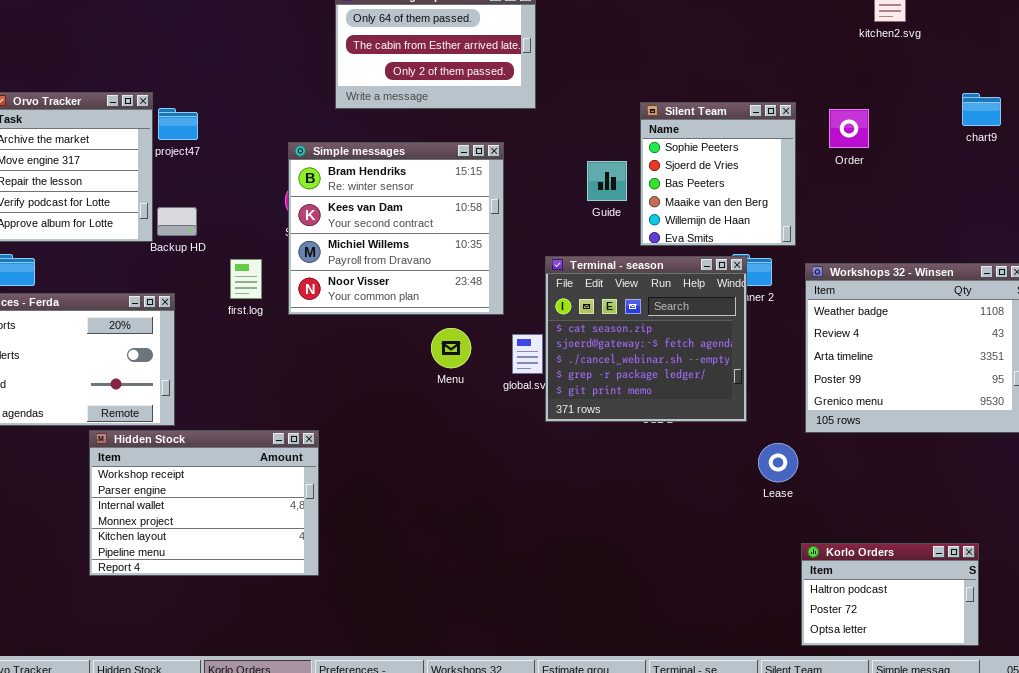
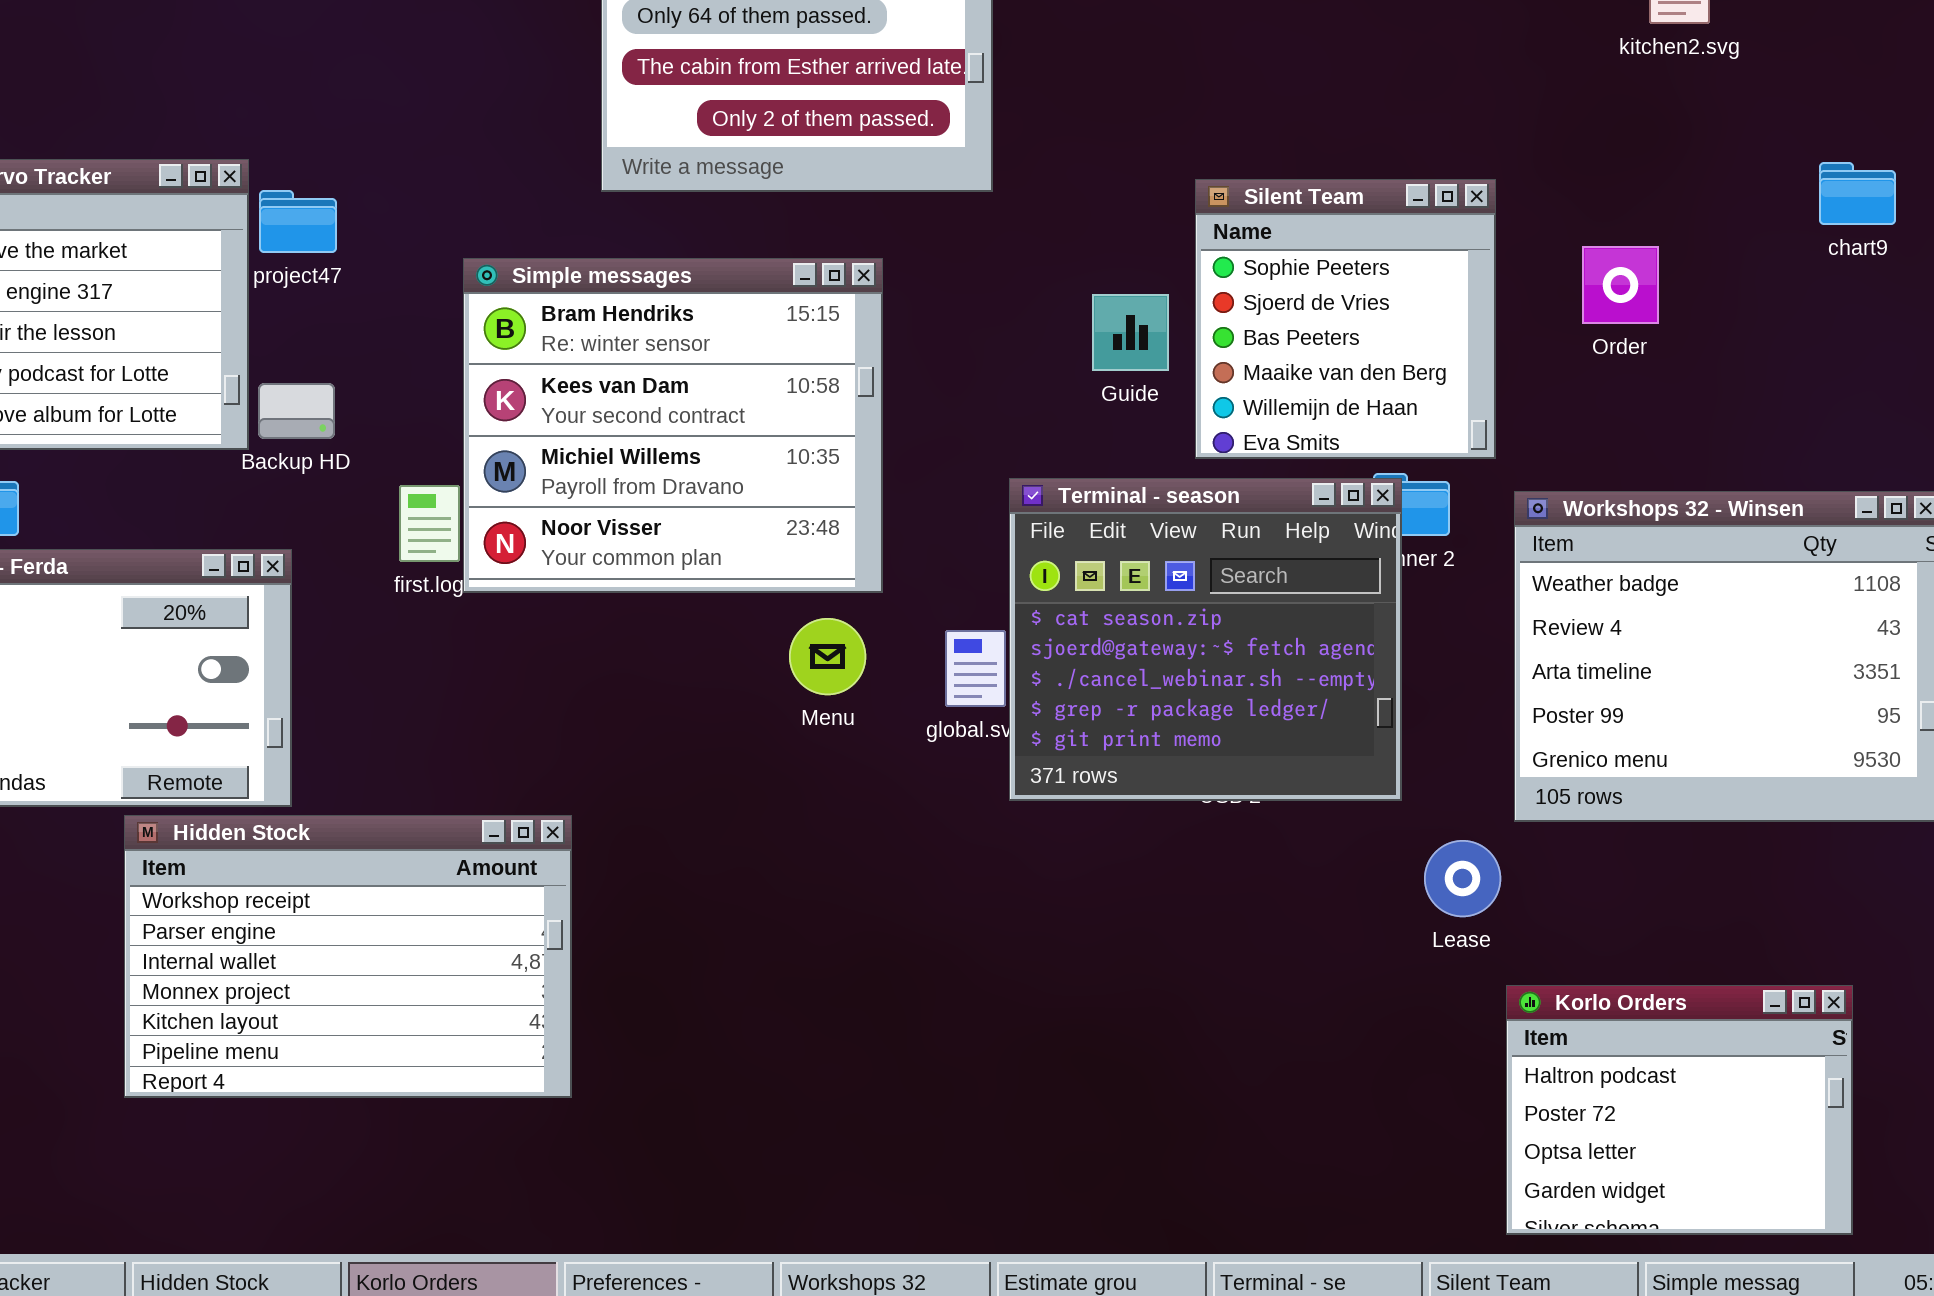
Order: [829,109,869,148] -> [1582,246,1659,324], moved
Simple messages: [288,142,504,315] -> [463,258,883,593], moved
Korlo Orders: [801,543,979,646] -> [1506,985,1853,1235], resized

